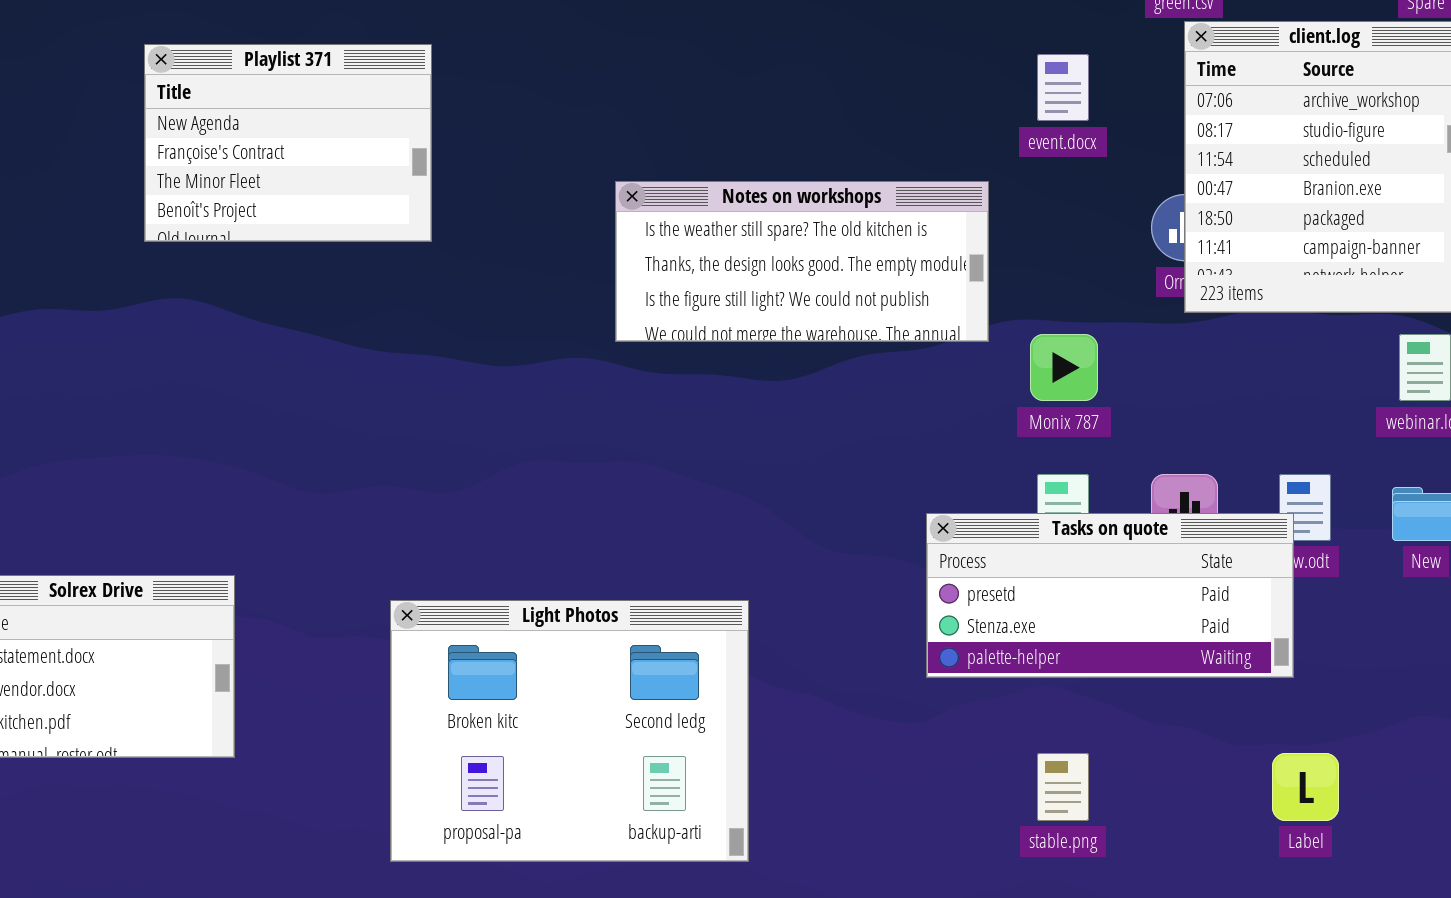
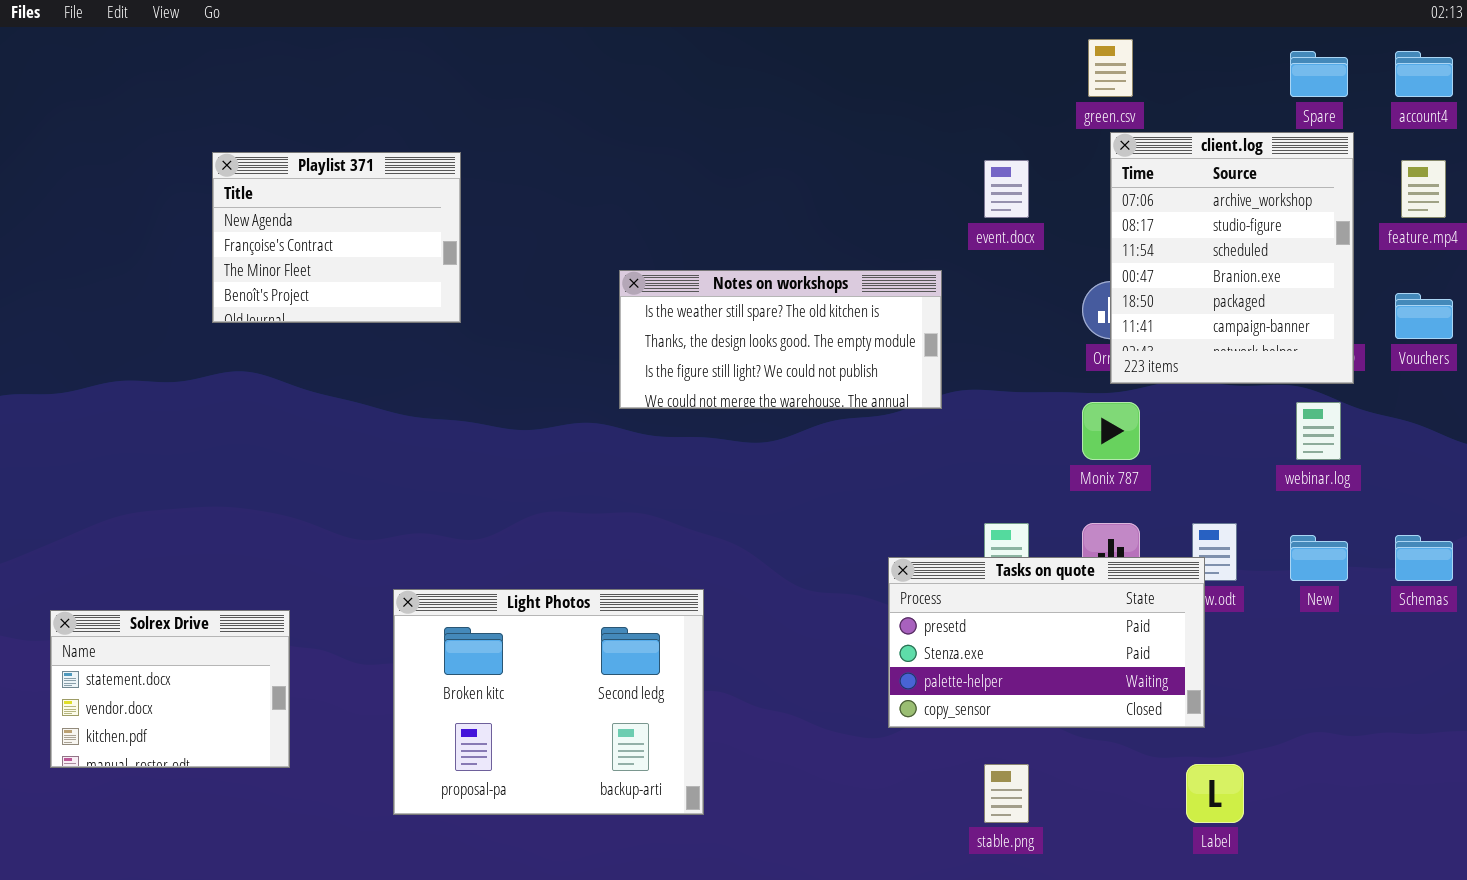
Monix 787: [1030,334,1098,401] -> [1082,402,1140,460], moved
Tasks on quote: [926,513,1294,678] -> [888,557,1205,728], resized
Light Photos: [390,600,749,862] -> [393,589,704,815], moved

